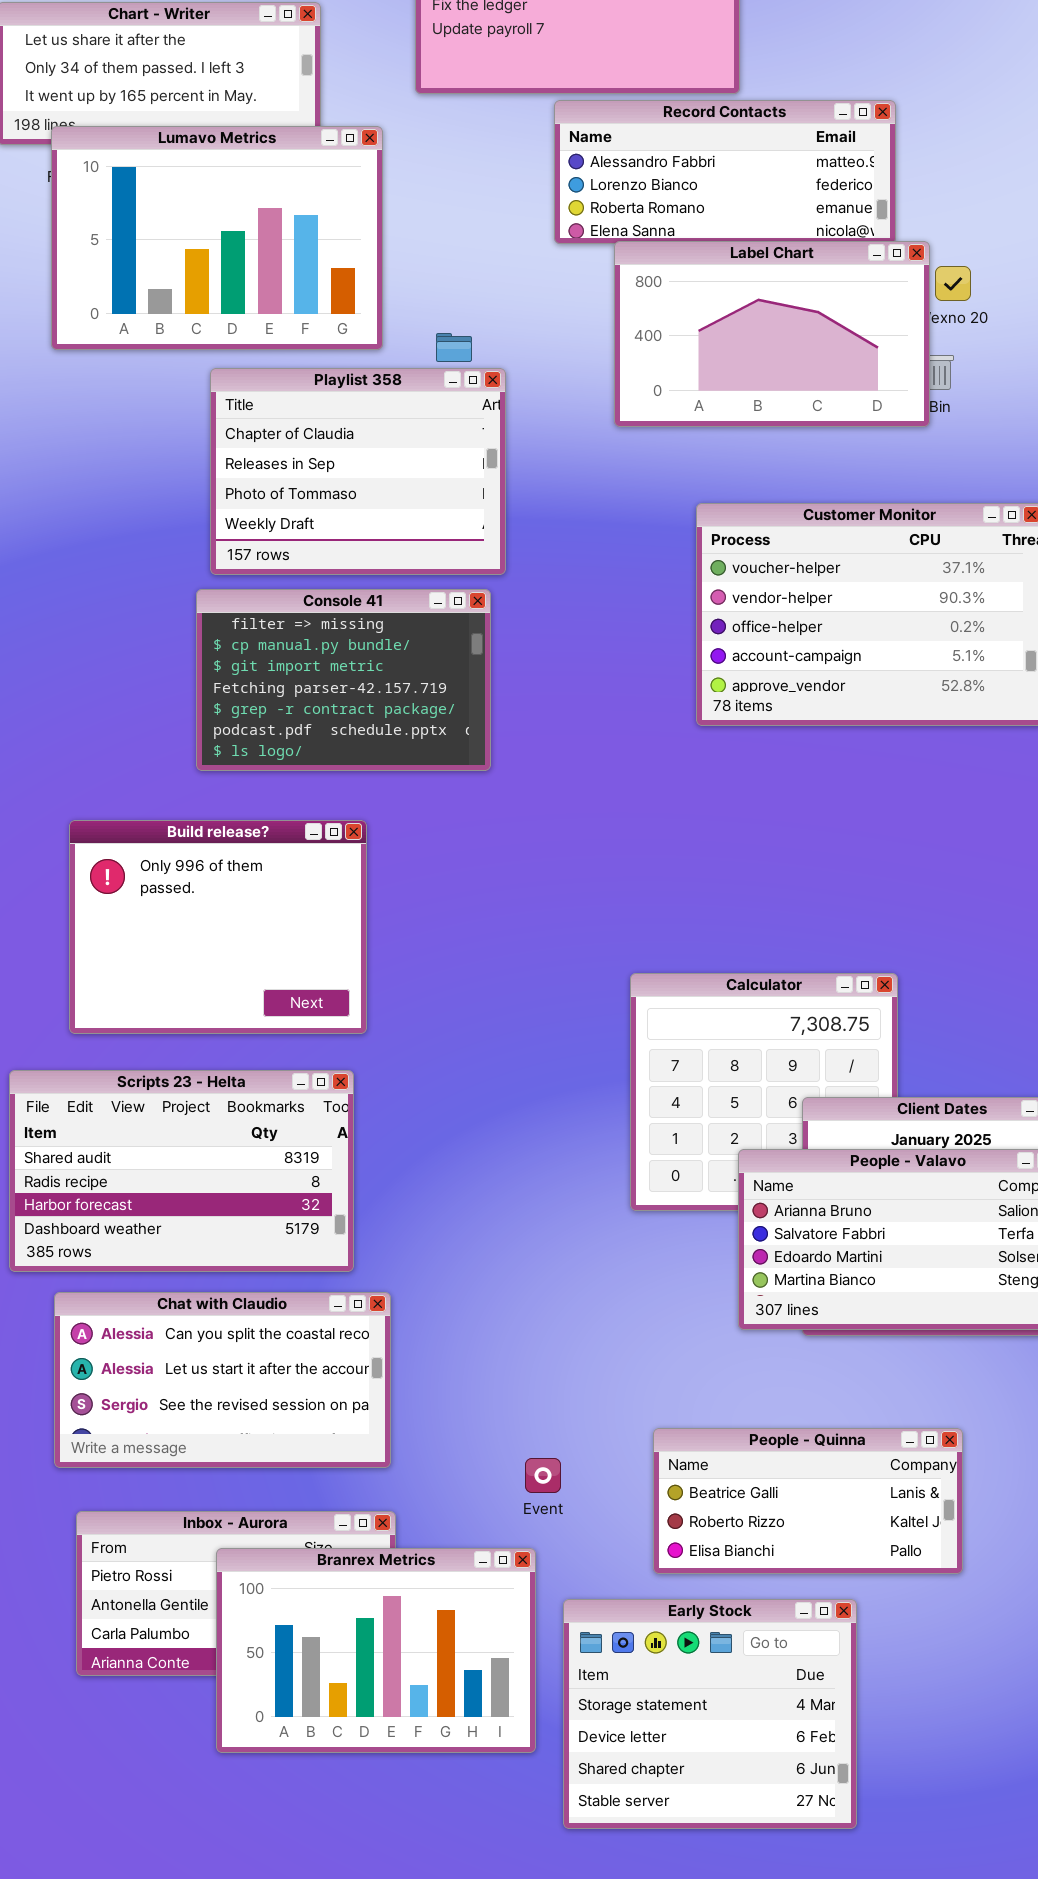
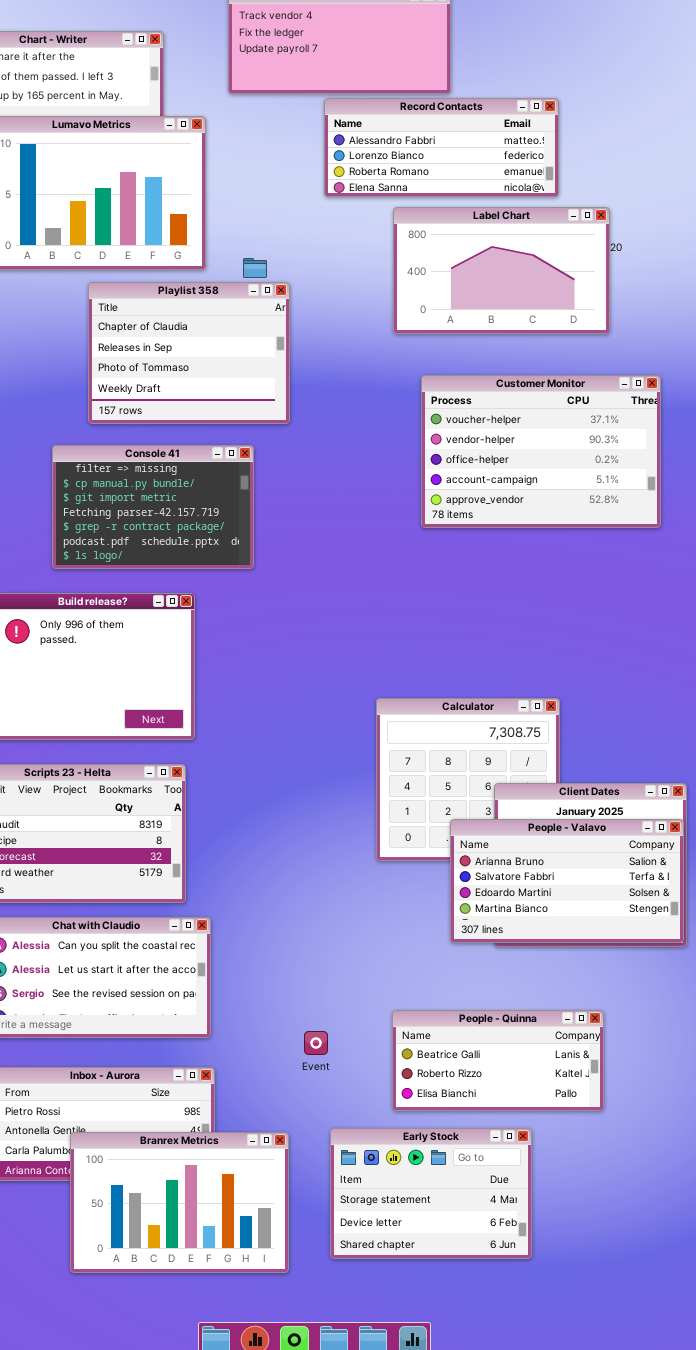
Label Chart: [614,241,930,427] -> [393,207,610,334], moved
Console 41: [196,589,491,771] -> [52,445,254,569], moved
Branrex Metrics: [216,1548,536,1753] -> [70,1132,289,1273], moved
Early Stock: [563,1599,857,1829] -> [330,1128,532,1259], resized

